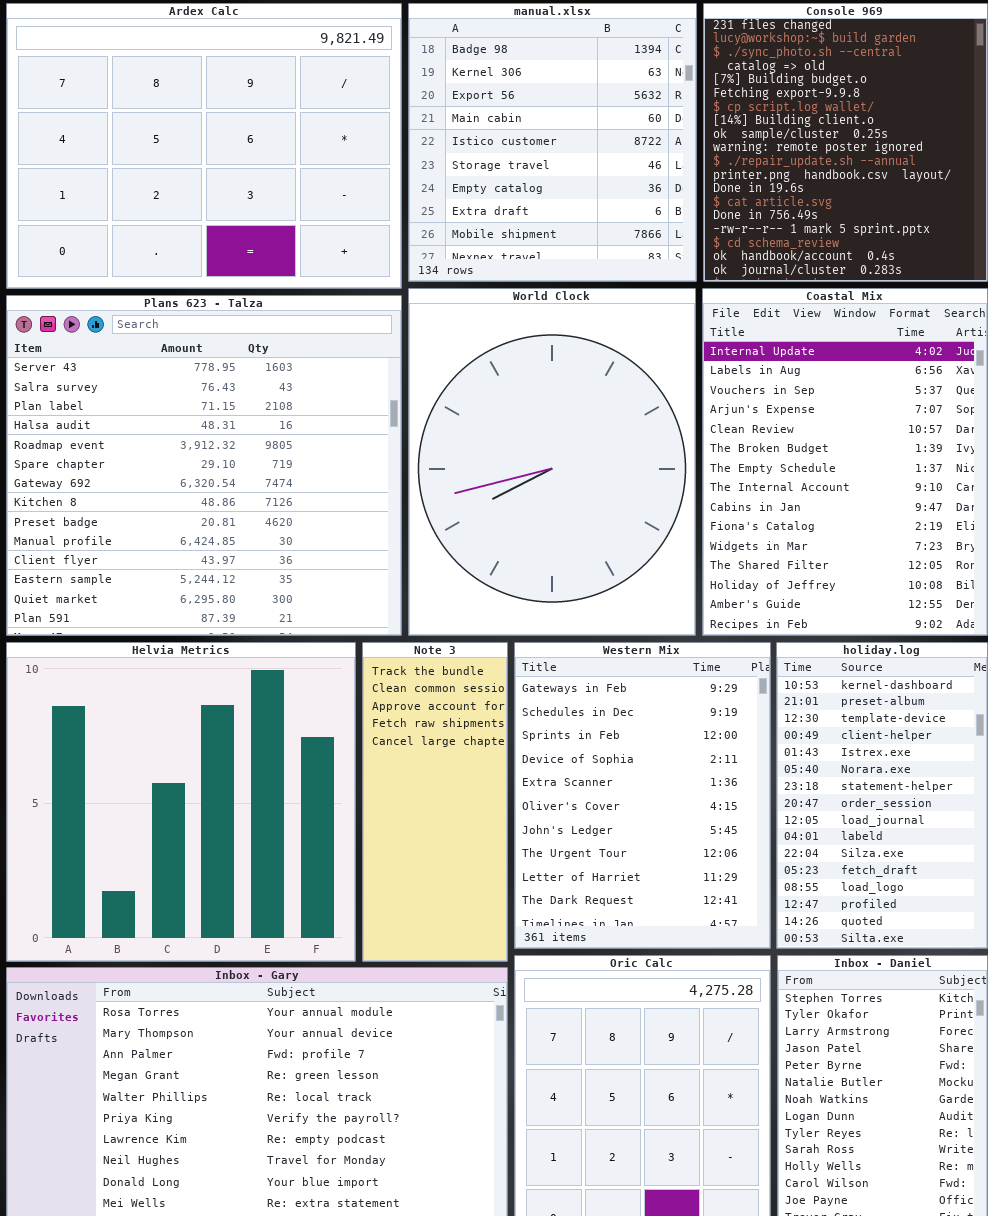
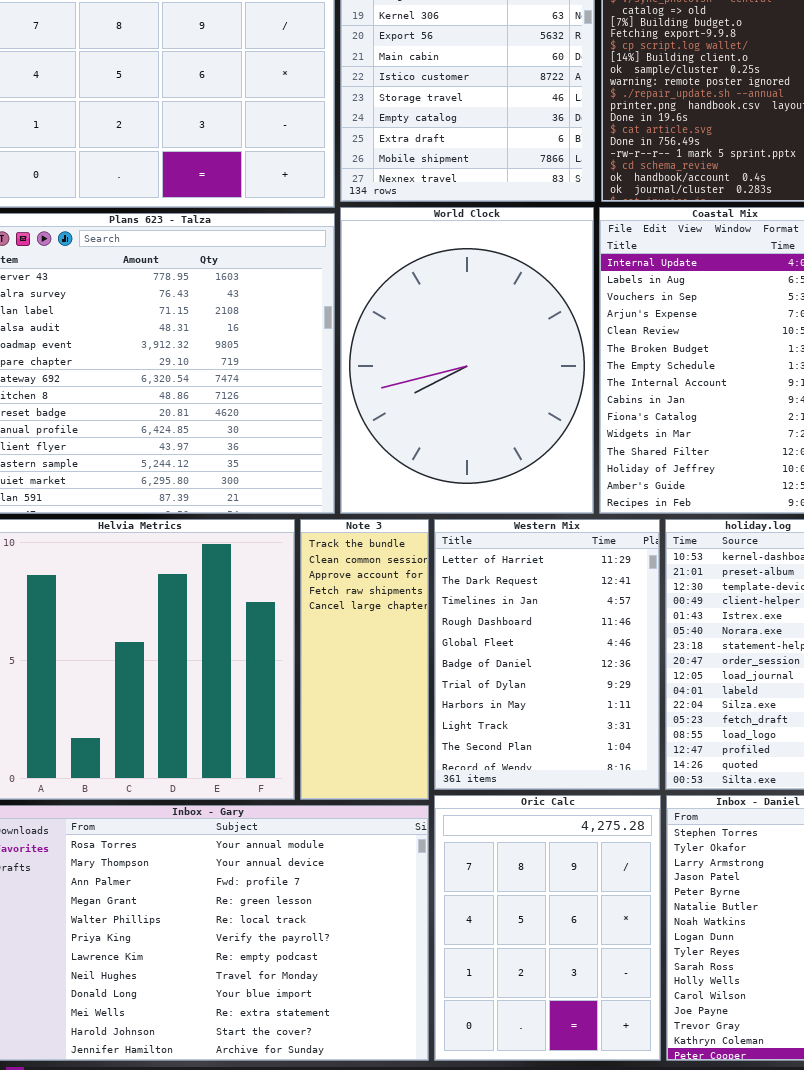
Western Mix: [514,642,771,949] -> [434,519,660,790], scrolled down 8 rows

